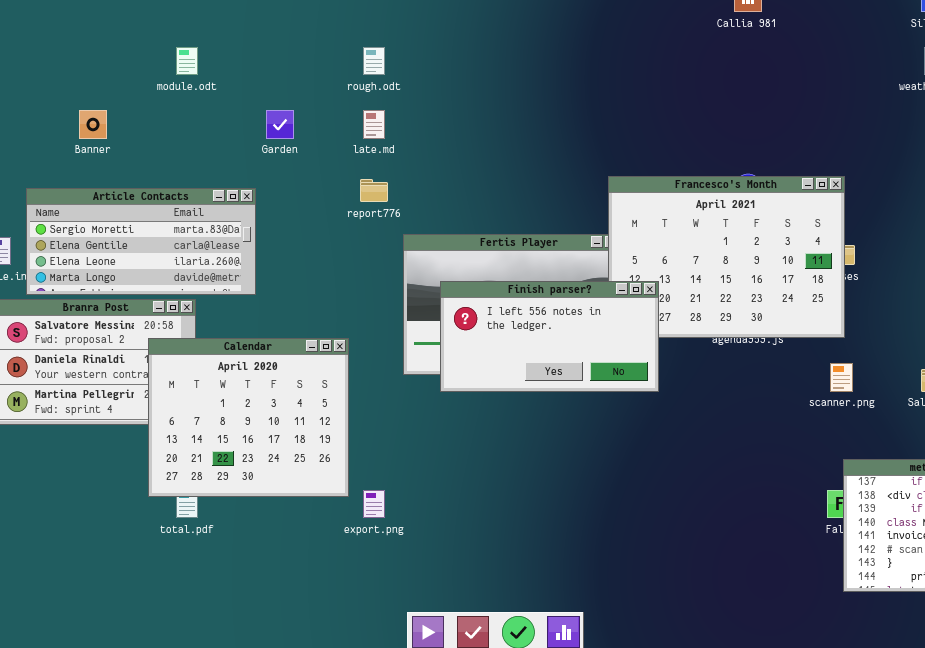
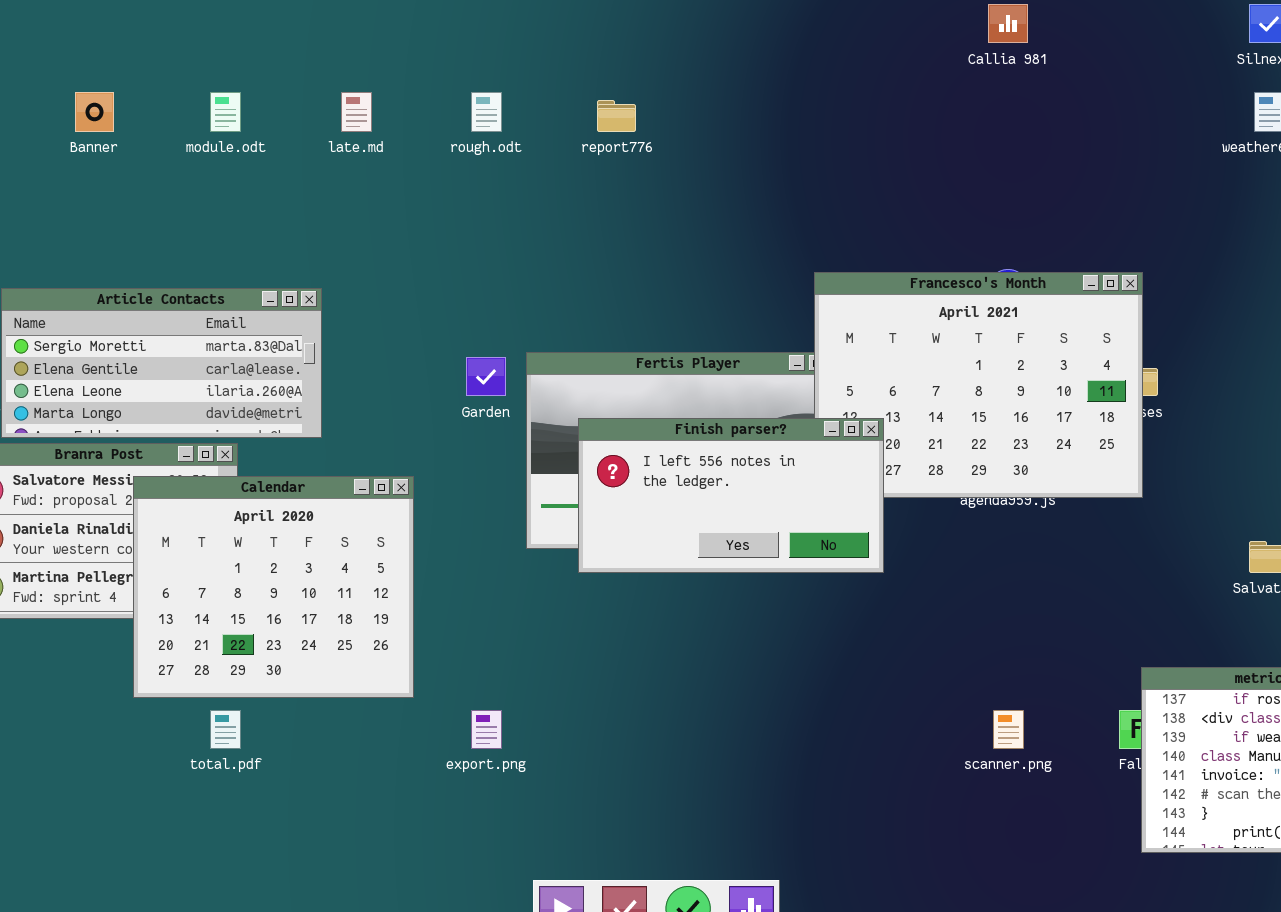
Banner: [79,110,107,139] -> [75,92,114,132], moved
Garden: [266,110,294,139] -> [466,357,506,396], moved
late.md: [363,110,385,139] -> [341,92,372,132], moved
report776: [360,179,388,202] -> [597,100,636,132], moved
Calendar: [148,338,349,497] -> [133,476,414,698], moved
scanner.png: [830,363,853,392] -> [993,710,1024,749], moved

